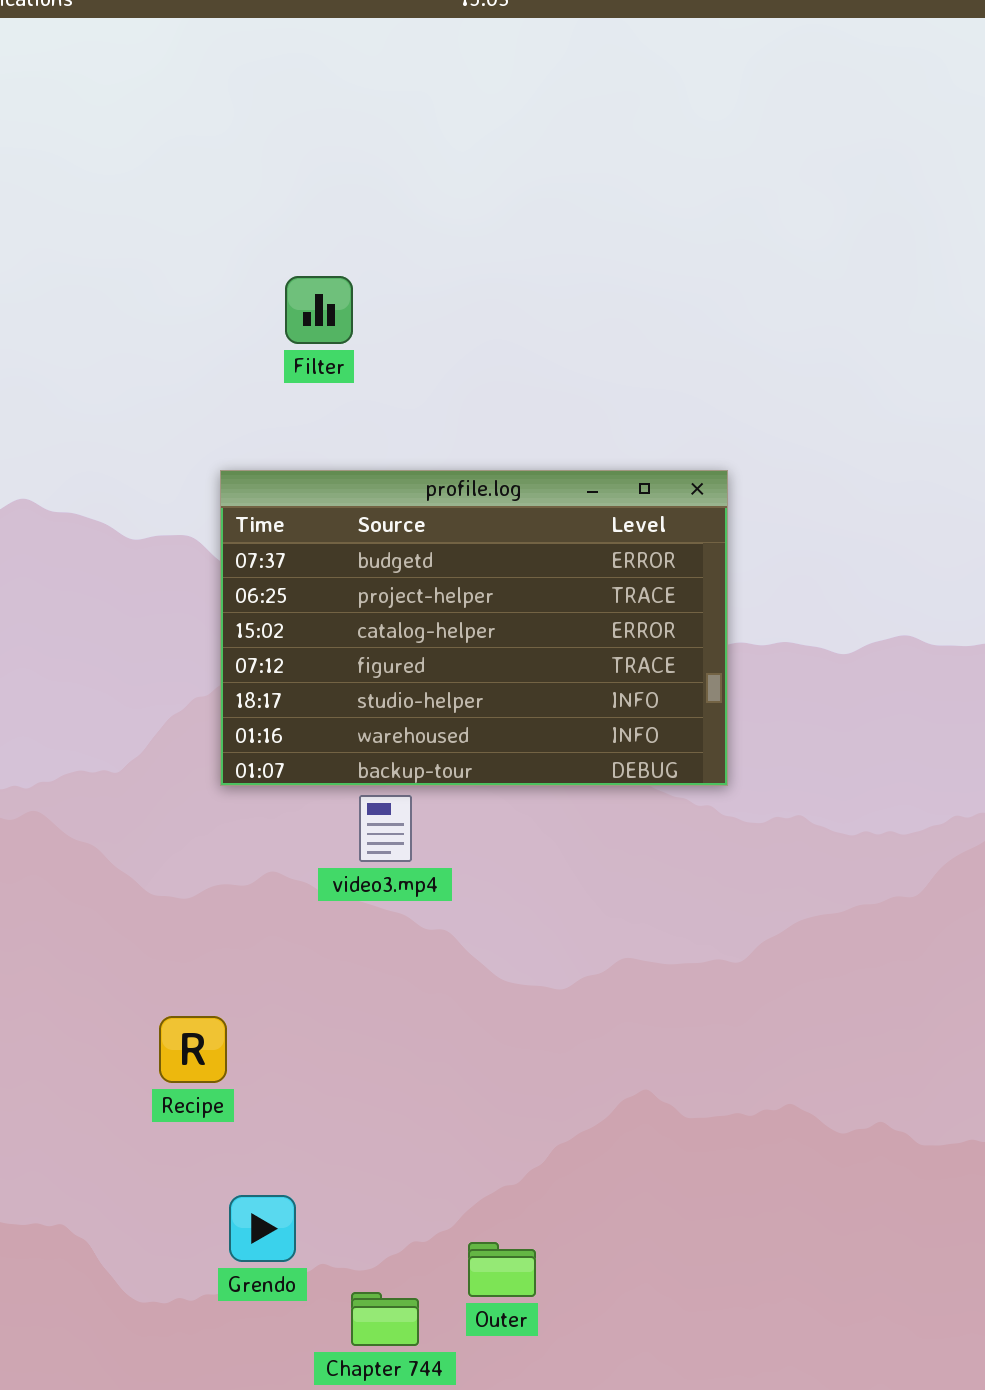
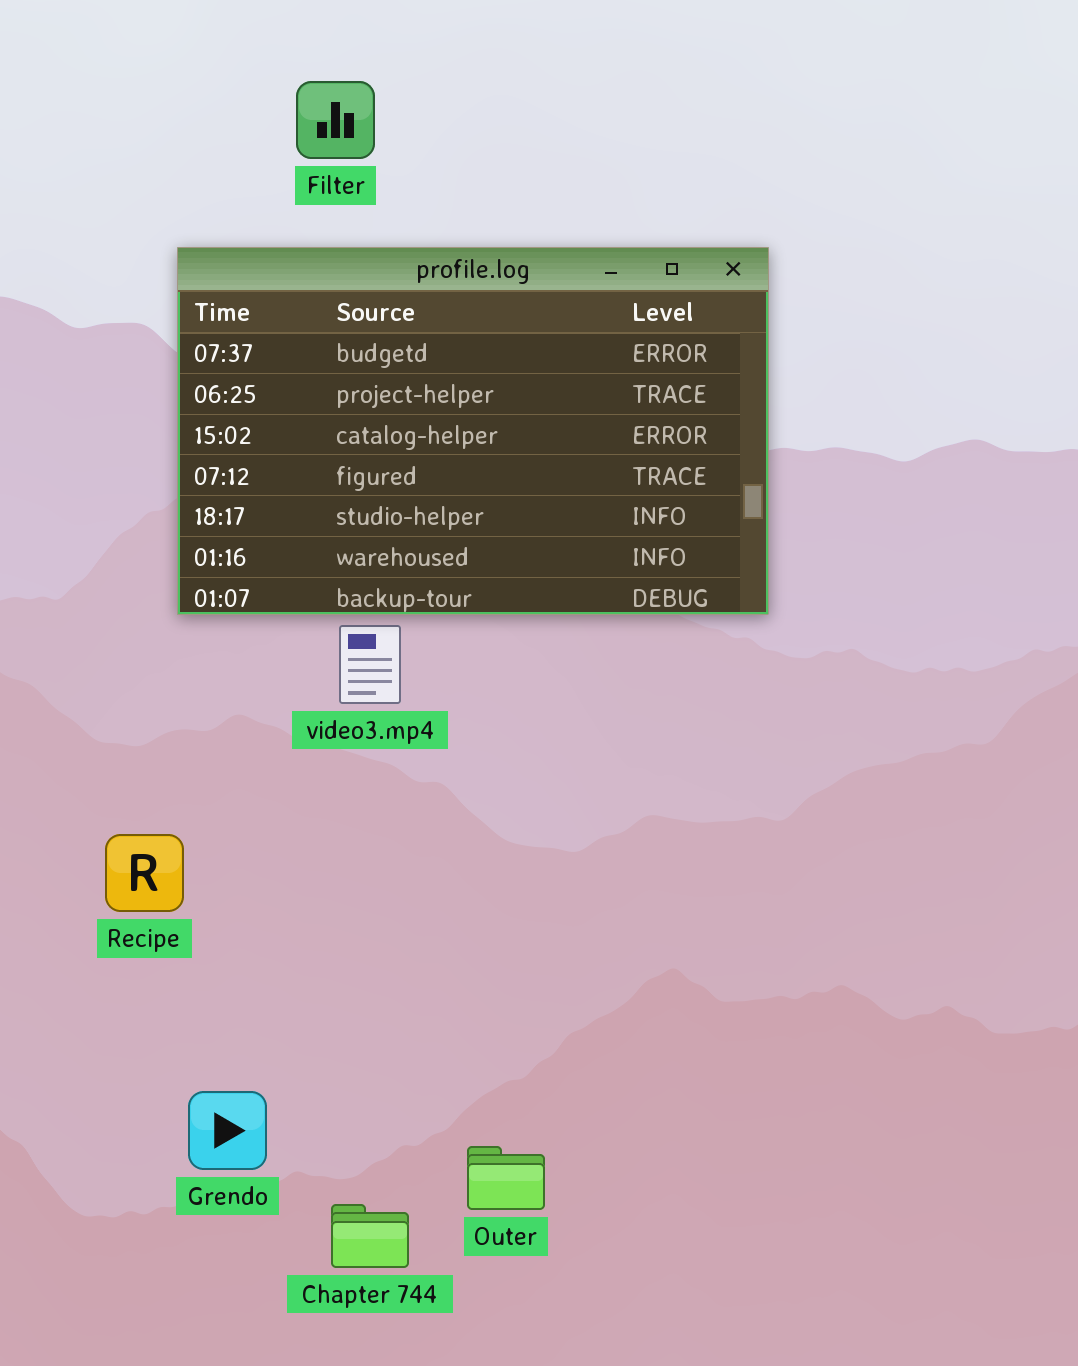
Filter: [285,276,353,344] -> [296,81,375,159], moved
Recipe: [159,1016,227,1083] -> [105,834,184,912], moved

